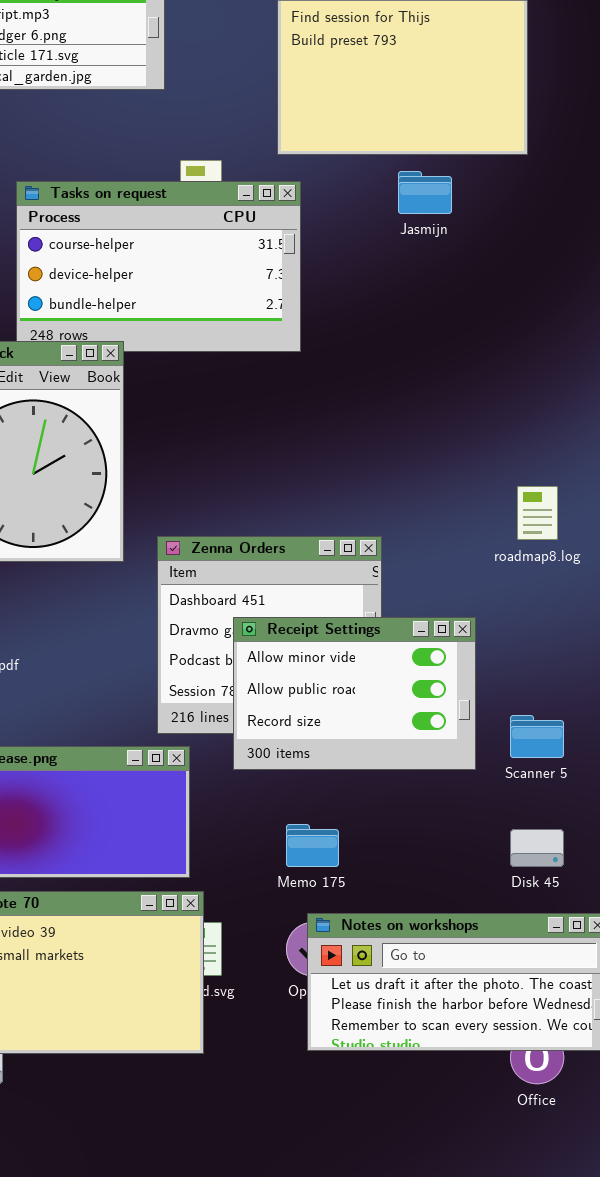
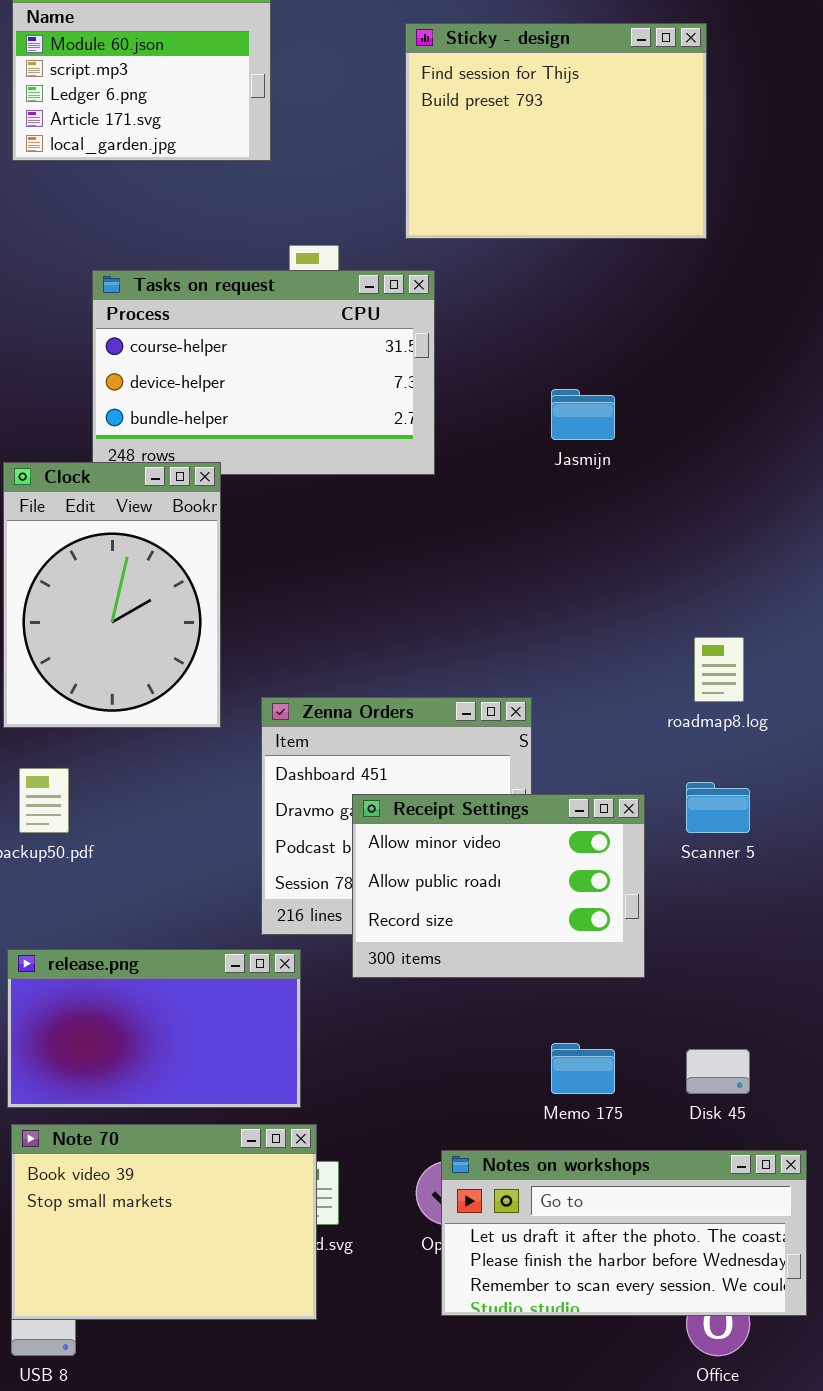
Jasmijn: [398,171,452,214] -> [551,389,615,440], moved
Scanner 5: [510,715,564,758] -> [686,782,750,833], moved
Memo 175: [286,824,339,867] -> [551,1043,615,1094], moved

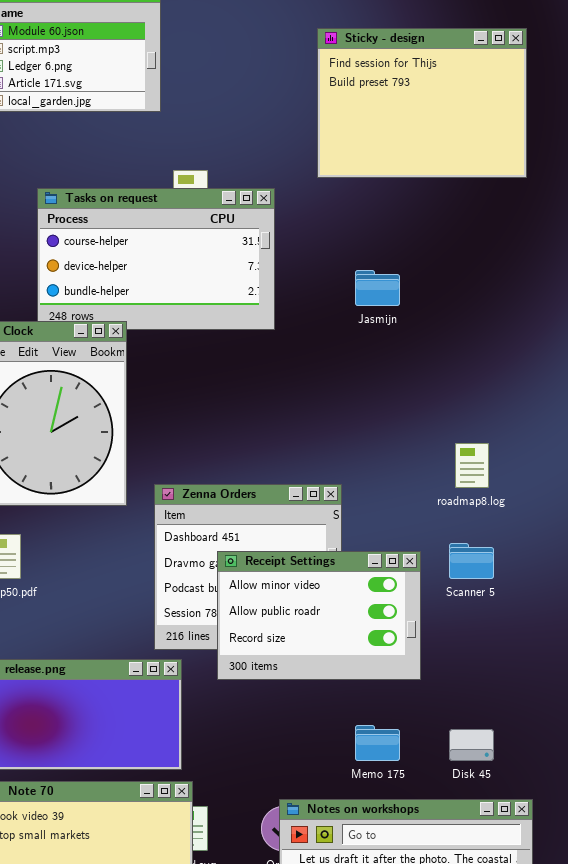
Sticky - design: [405,23,707,239] -> [317,28,527,178], moved

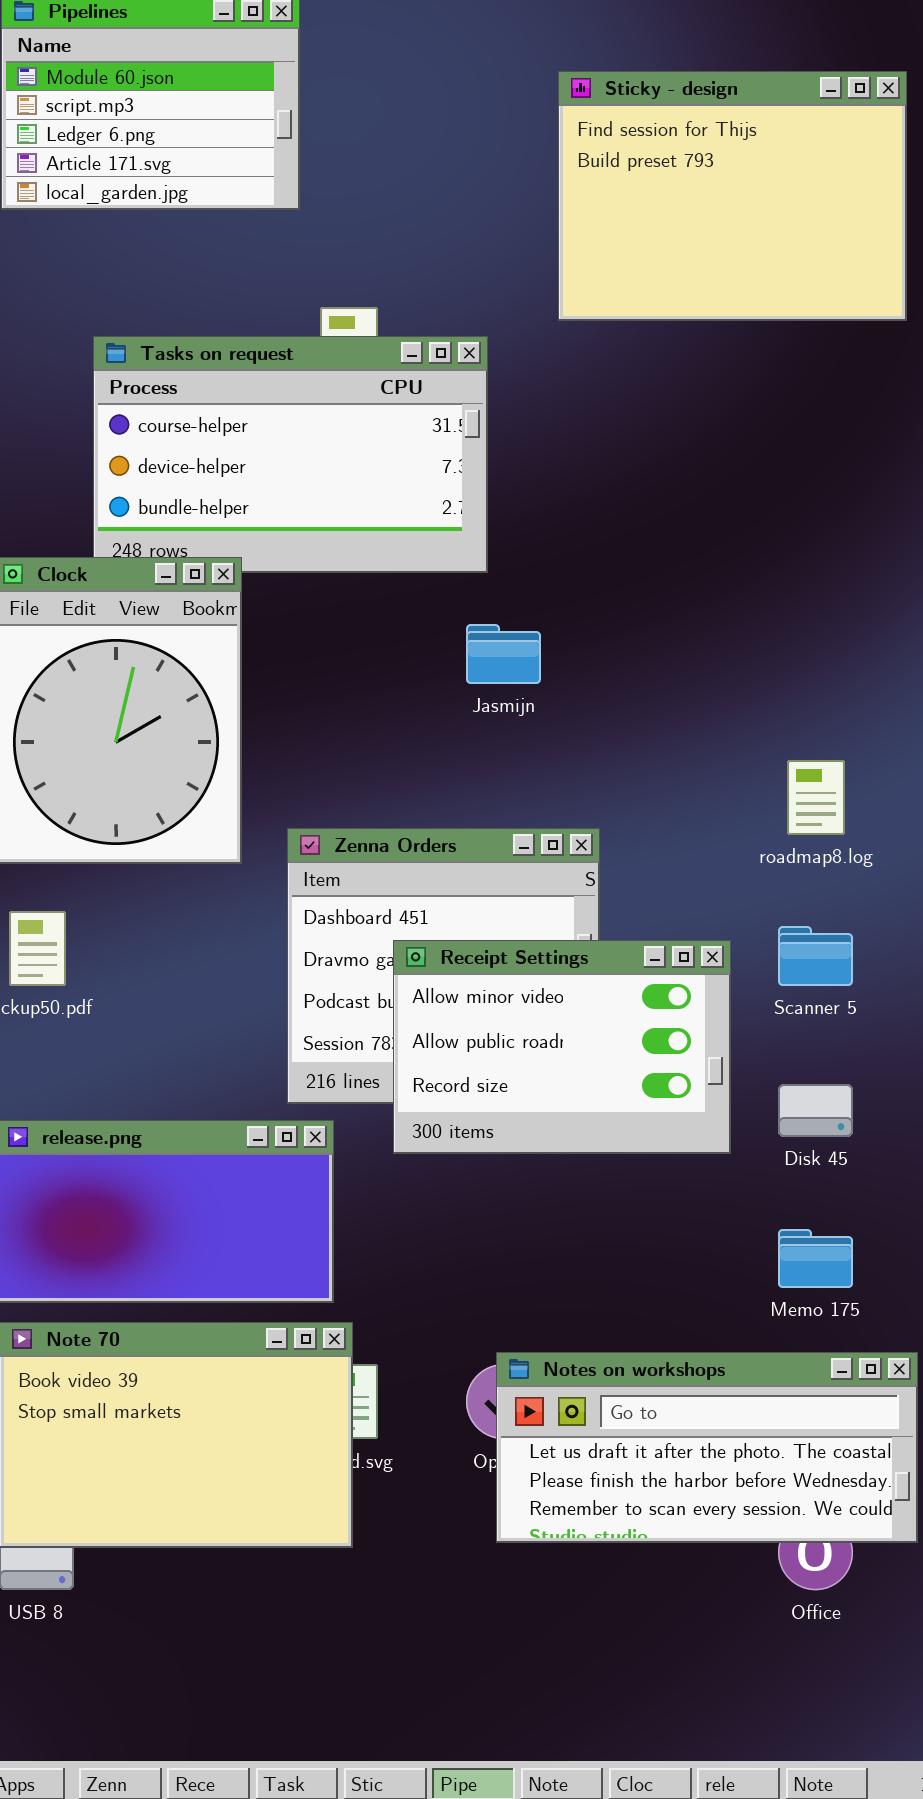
Jasmijn: [355,270,400,306] -> [466,624,541,684], moved
Memo 175: [355,725,400,761] -> [778,1229,853,1288], moved
Disk 45: [449,729,494,761] -> [778,1084,853,1137], moved

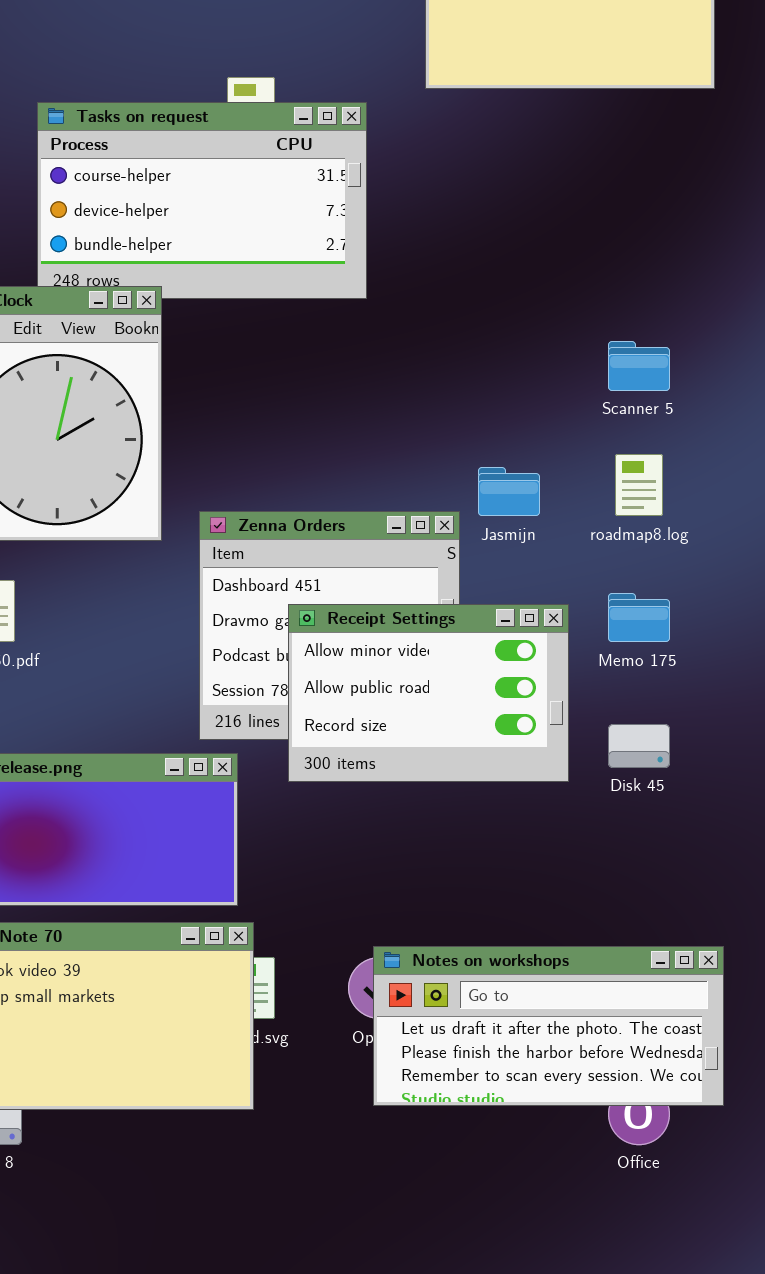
Jasmijn: [466,624,541,684] -> [478,467,540,516], moved
Scanner 5: [778,926,853,986] -> [608,341,670,391], moved
Memo 175: [778,1229,853,1288] -> [608,593,670,642], moved

